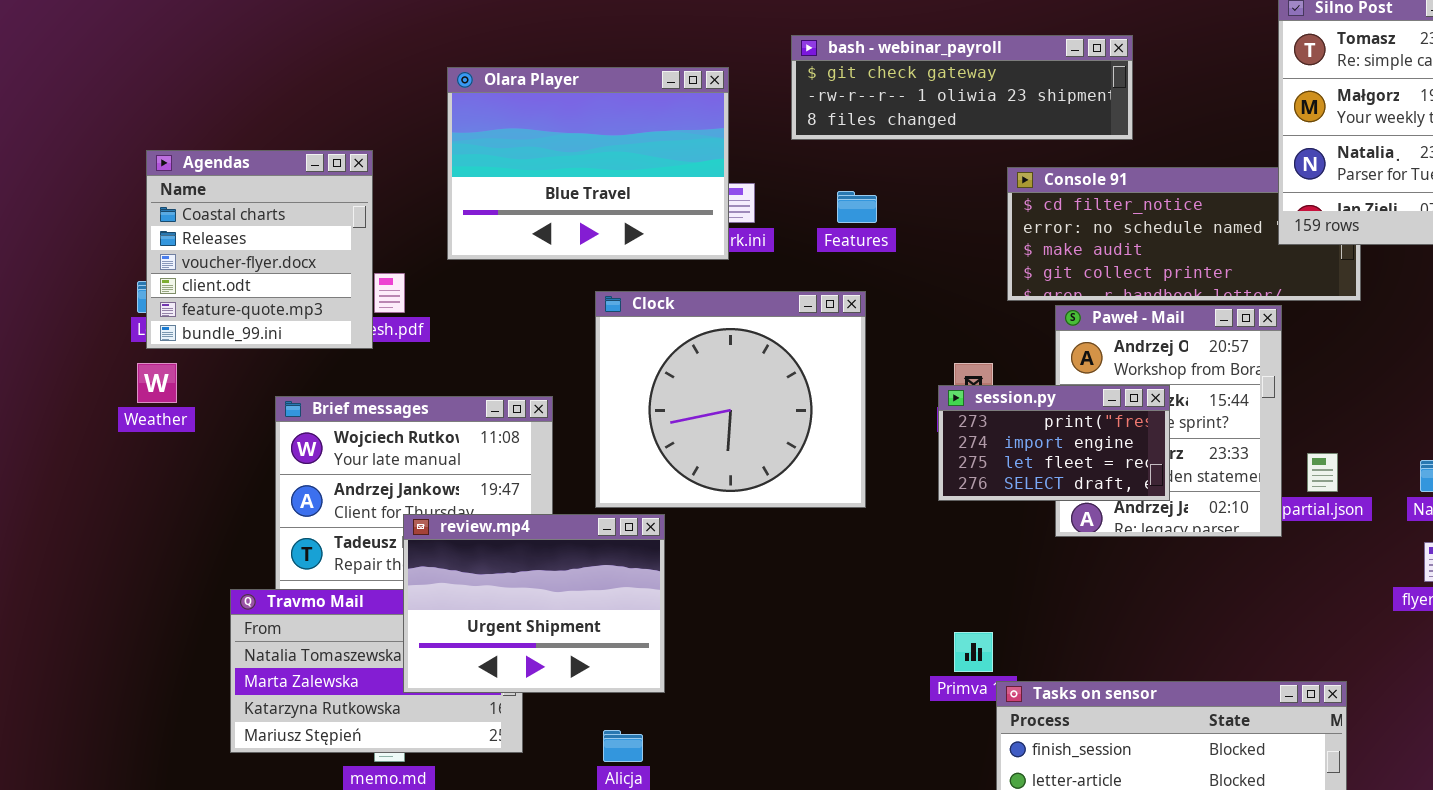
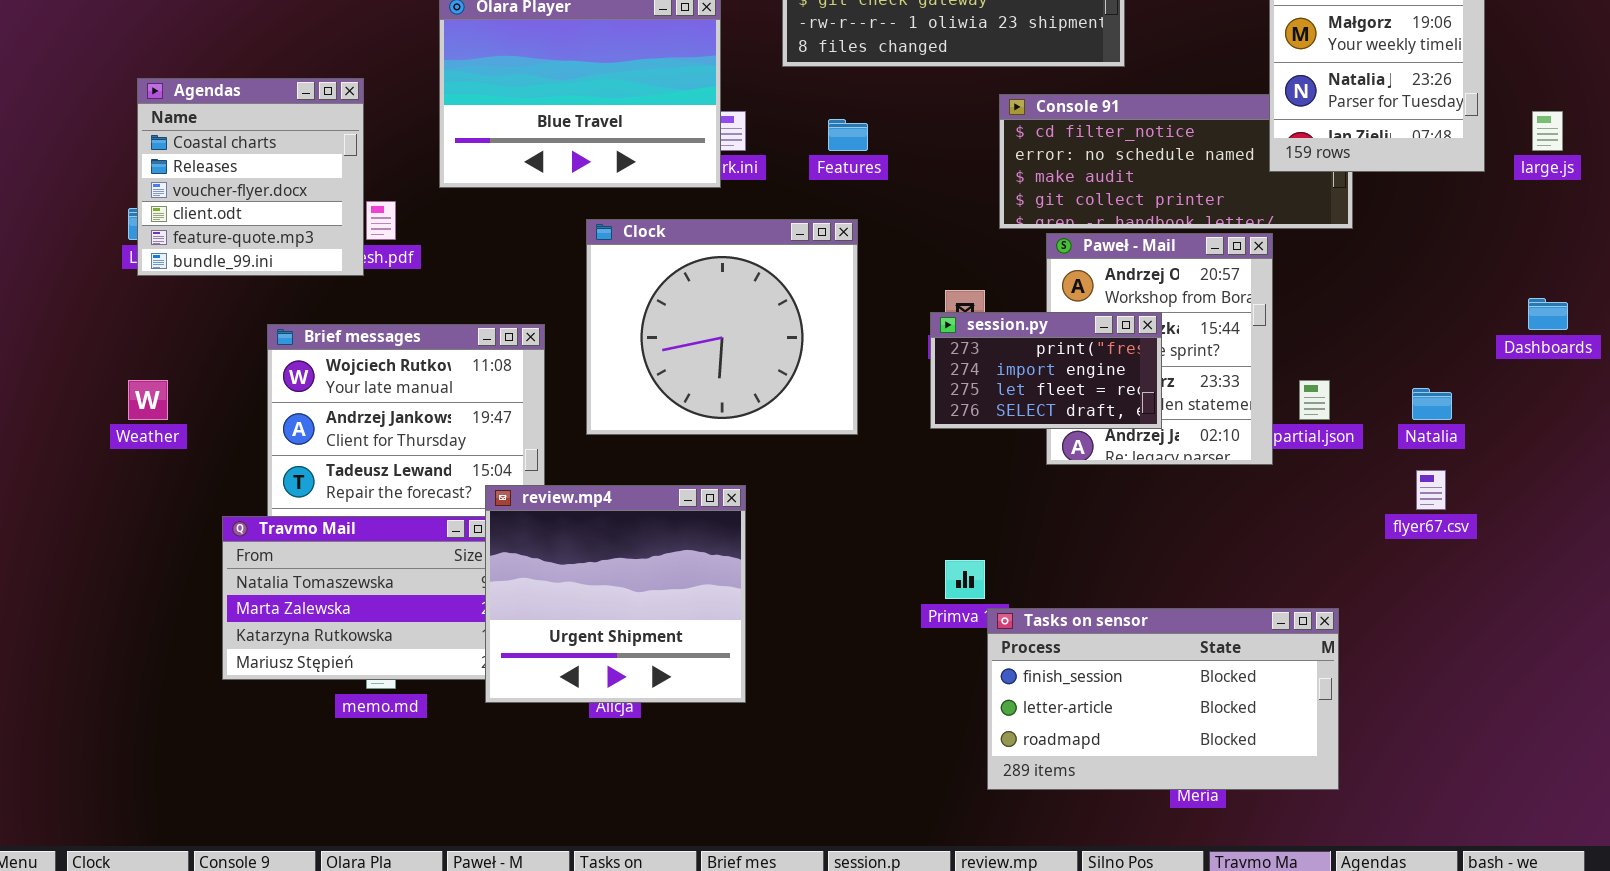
Weather: [137,363,177,403] -> [128,380,168,420], moved
review.mp4: [403,514,665,693] -> [485,485,746,703], moved, resized

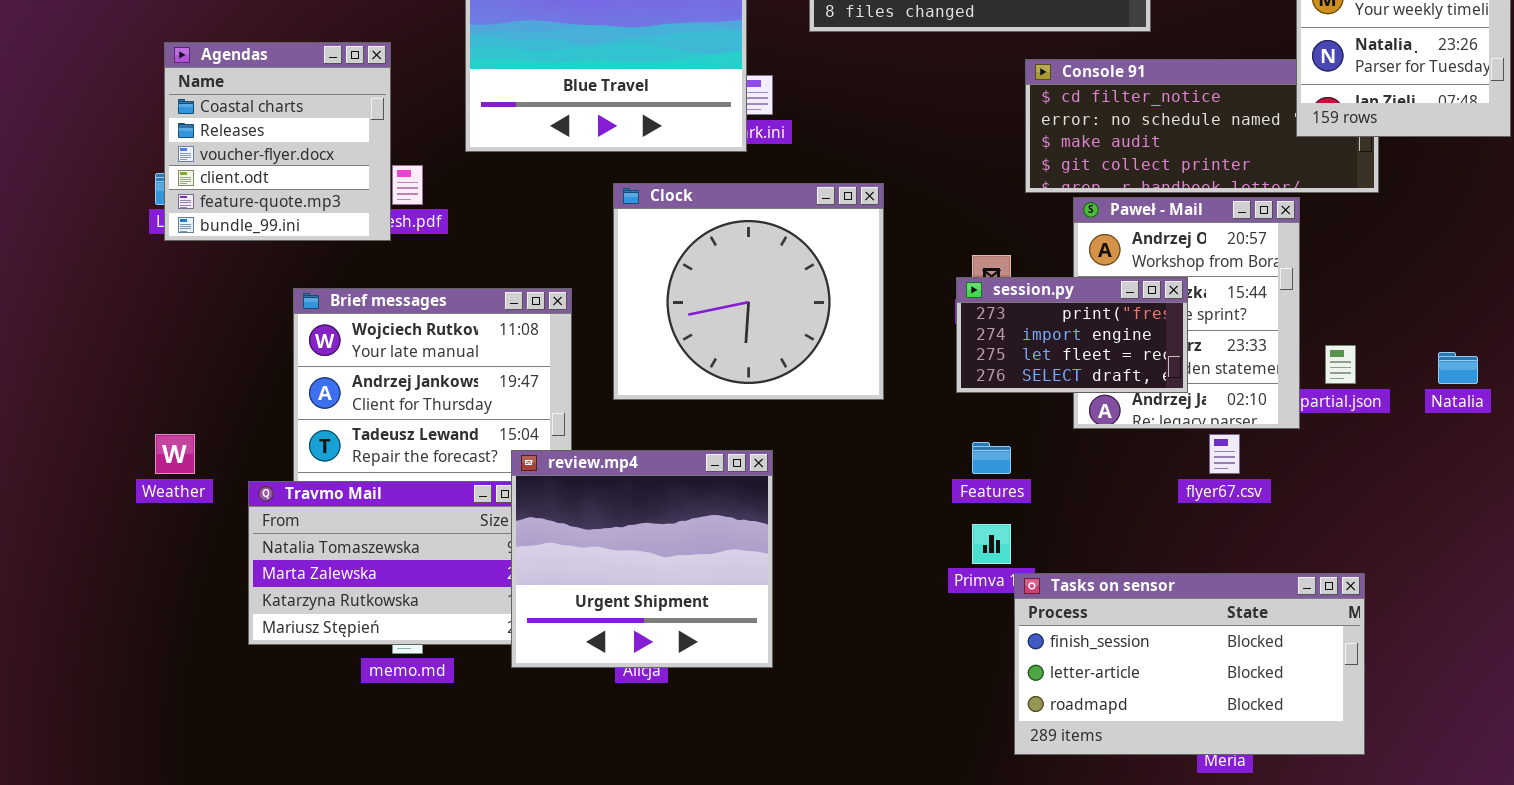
Features: [828,119,868,151] -> [972,442,1011,474], moved
Weather: [128,380,168,420] -> [155,434,195,474], moved
flyer67.csv: [1416,470,1446,510] -> [1209,434,1240,474], moved

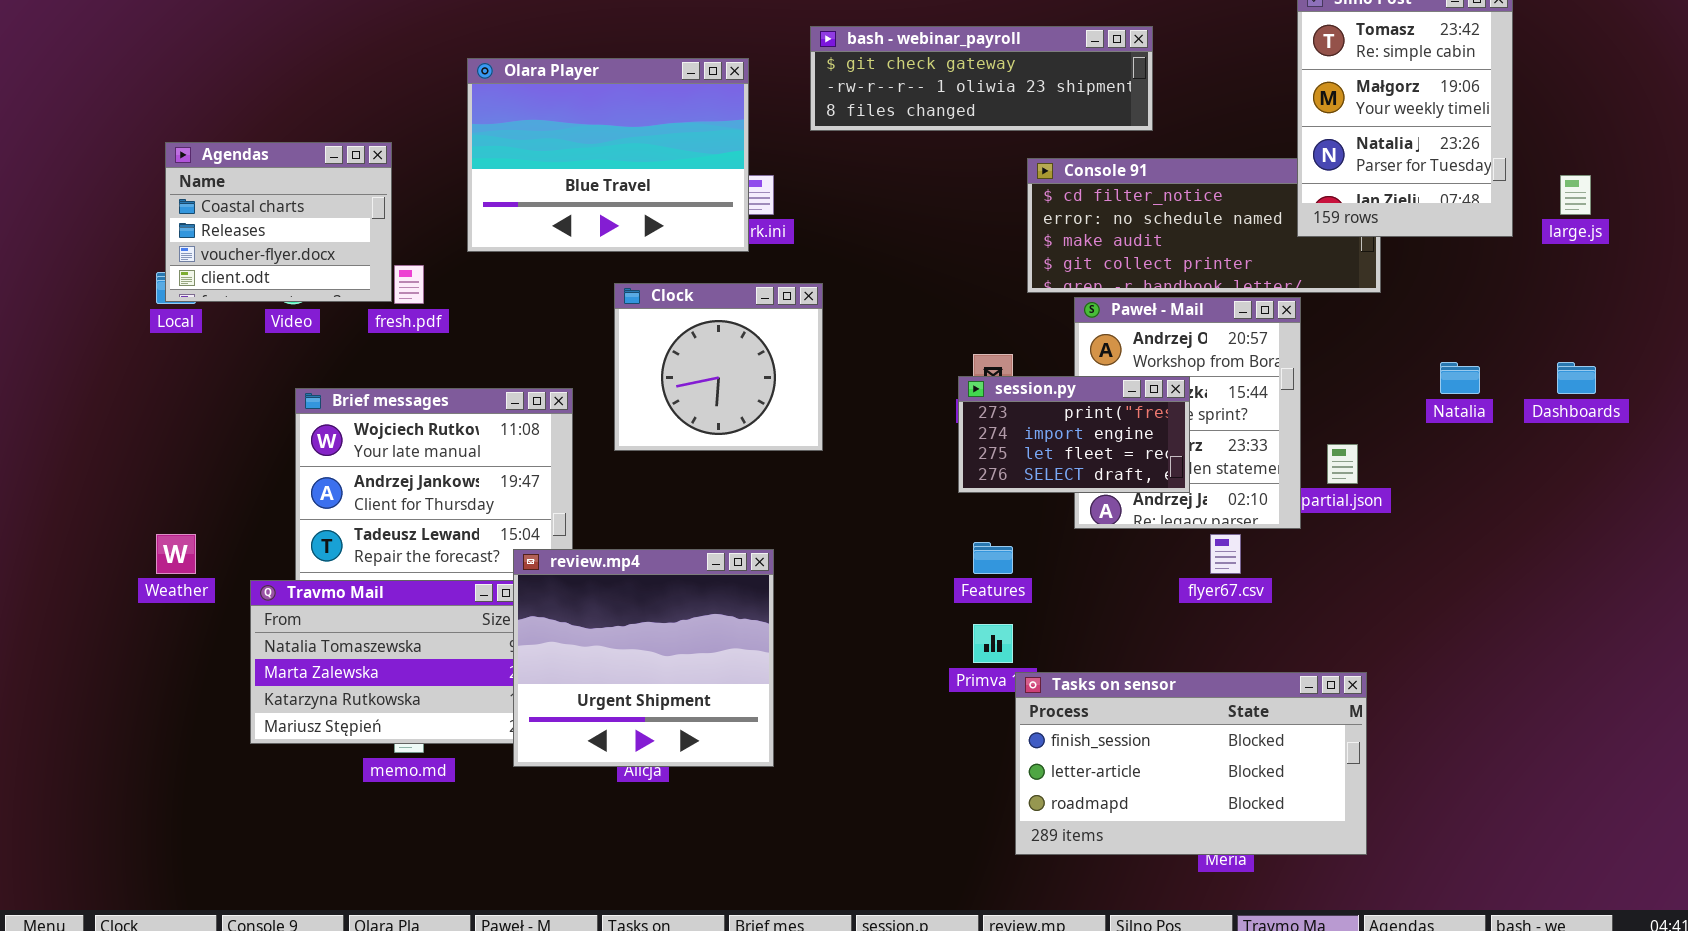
Agendas: [164,42,391,241] -> [165,142,392,302], resized
Clock: [613,183,884,400] -> [614,283,823,451], resized
Natalia: [1438,352,1478,384] -> [1440,362,1480,394], moved

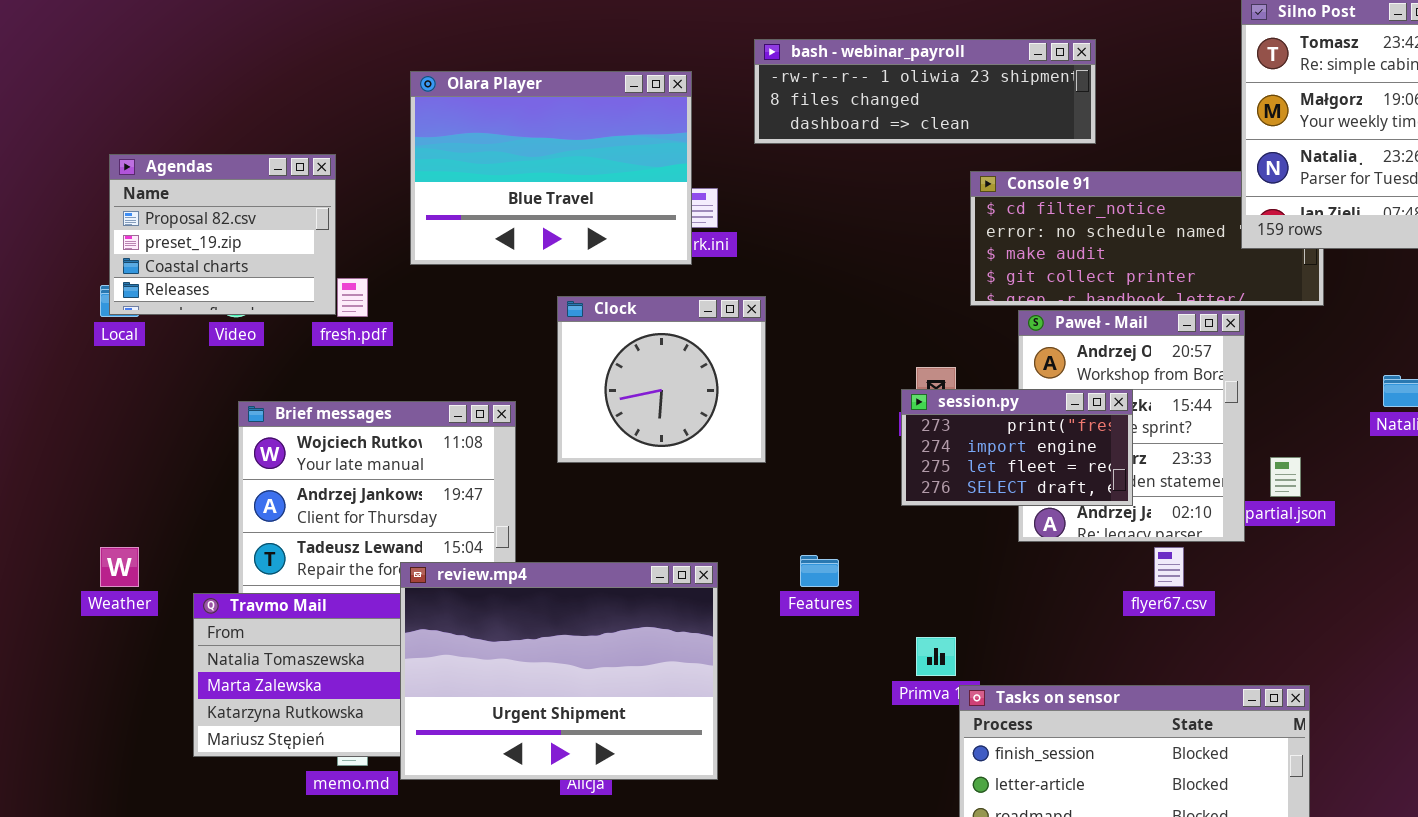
bash - webinar_payroll: [810,26,1153,131] -> [754,39,1096,144], scrolled down 1 row
Agendas: [165,142,392,302] -> [109,154,336,315], scrolled up 2 rows
Features: [973,542,1013,574] -> [800,555,839,587], moved
review.mp4: [513,549,774,767] -> [400,562,718,780], resized

